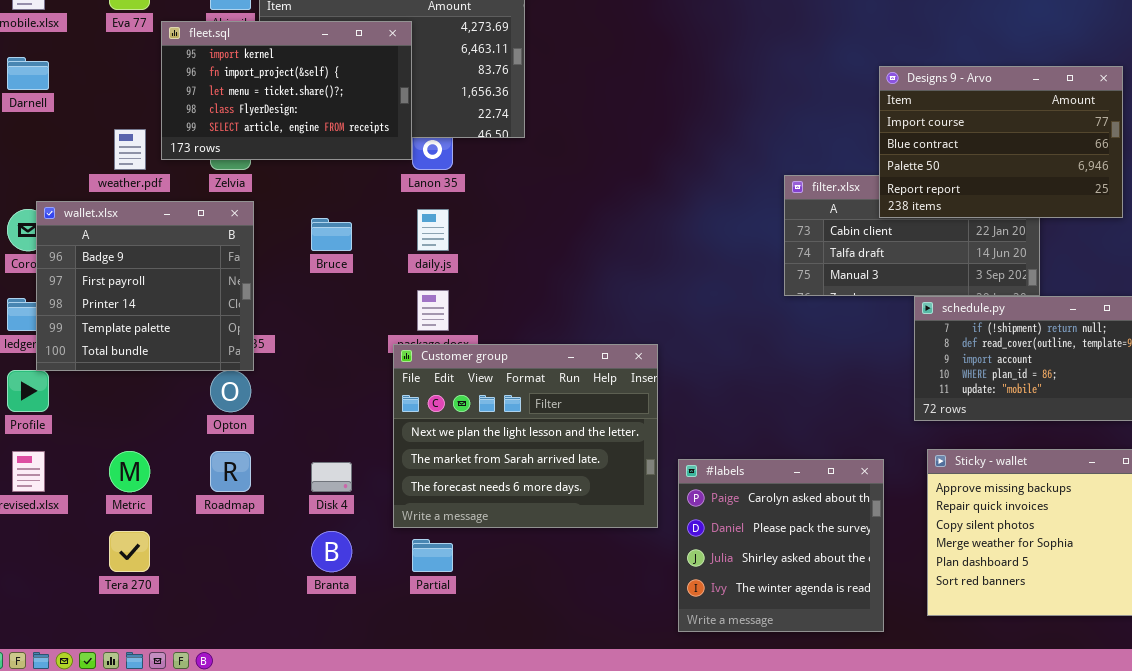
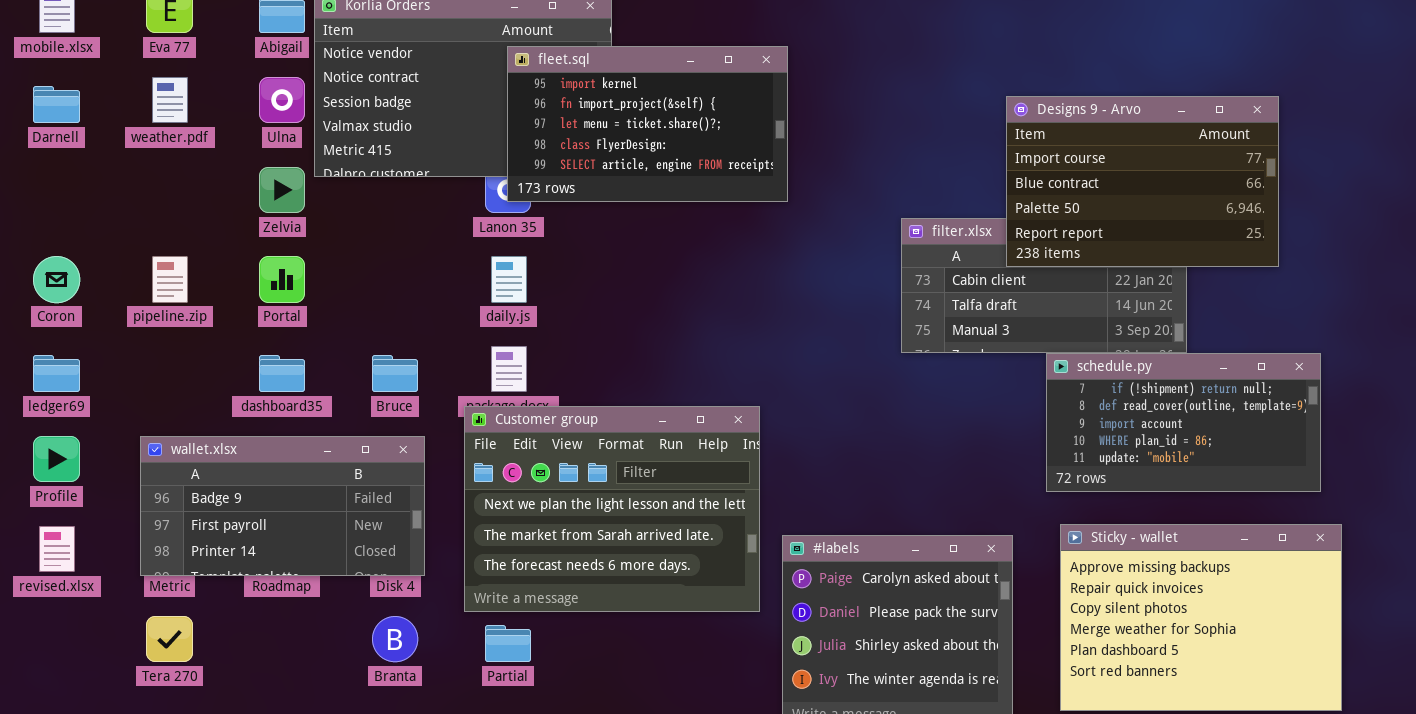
fleet.sql: [161,21,412,160] -> [507,46,788,202], moved
weather.pdf: [114,129,146,170] -> [152,77,188,123], moved
wallet.xlsx: [36,201,254,371] -> [140,436,425,576], moved, resized
Bruce: [311,218,352,251] -> [372,355,418,392], moved

